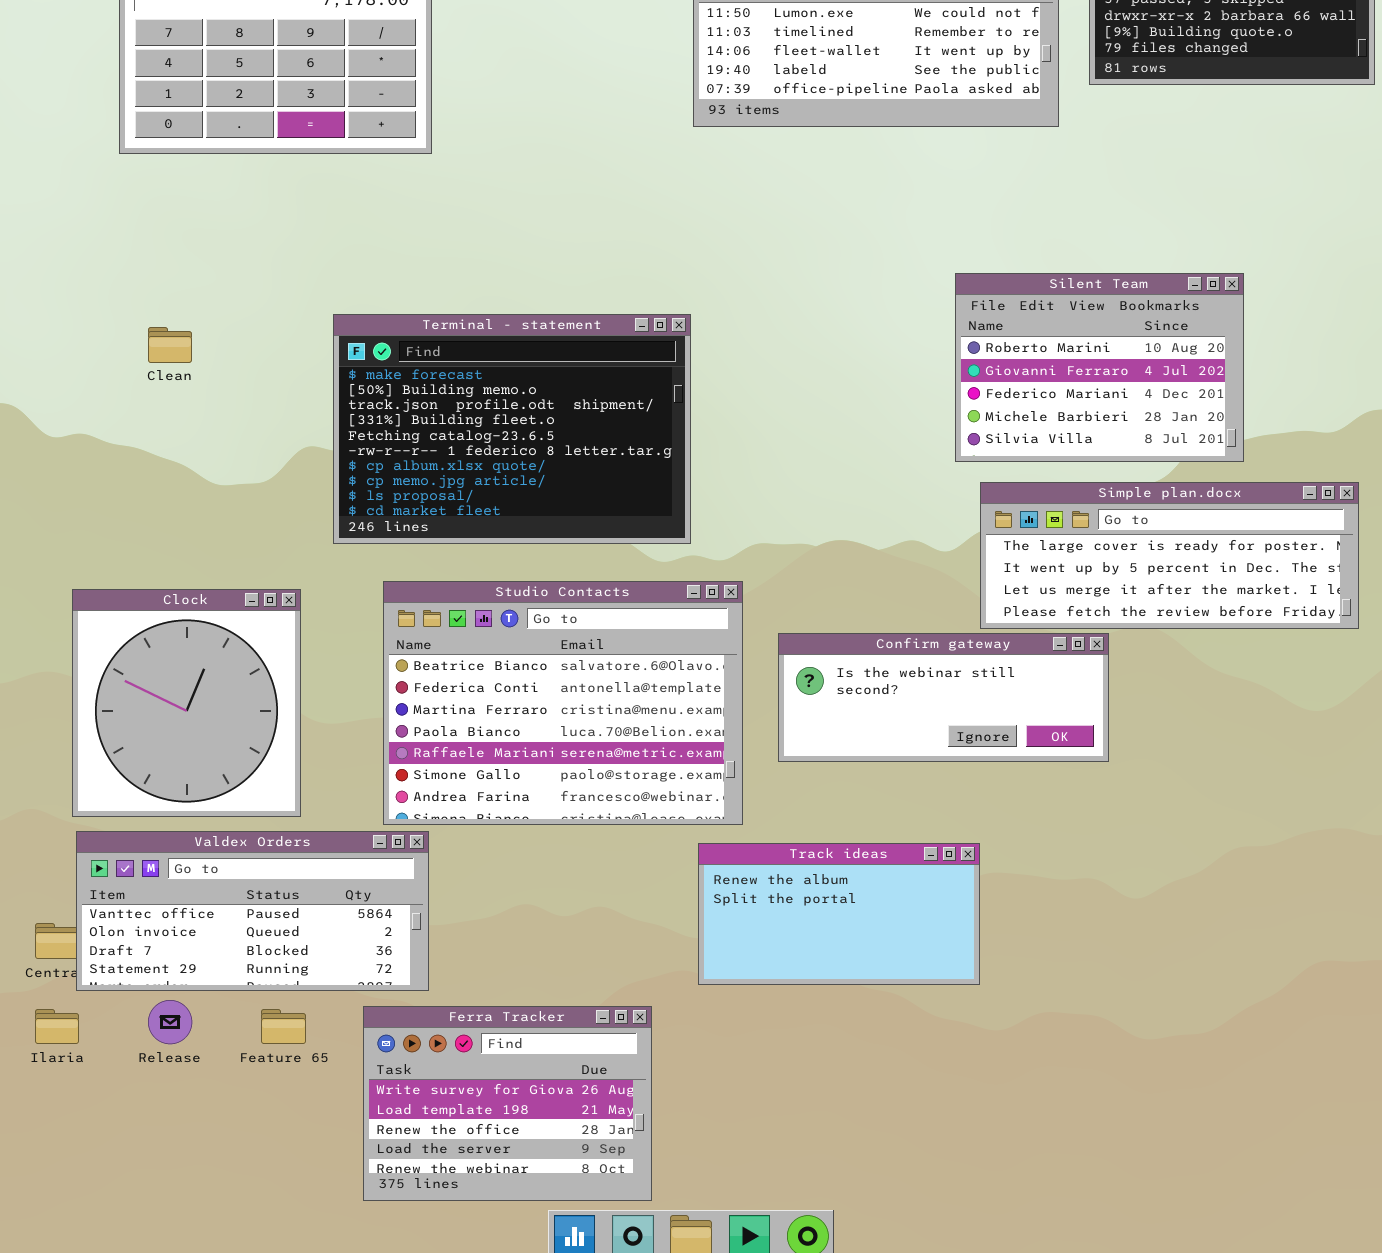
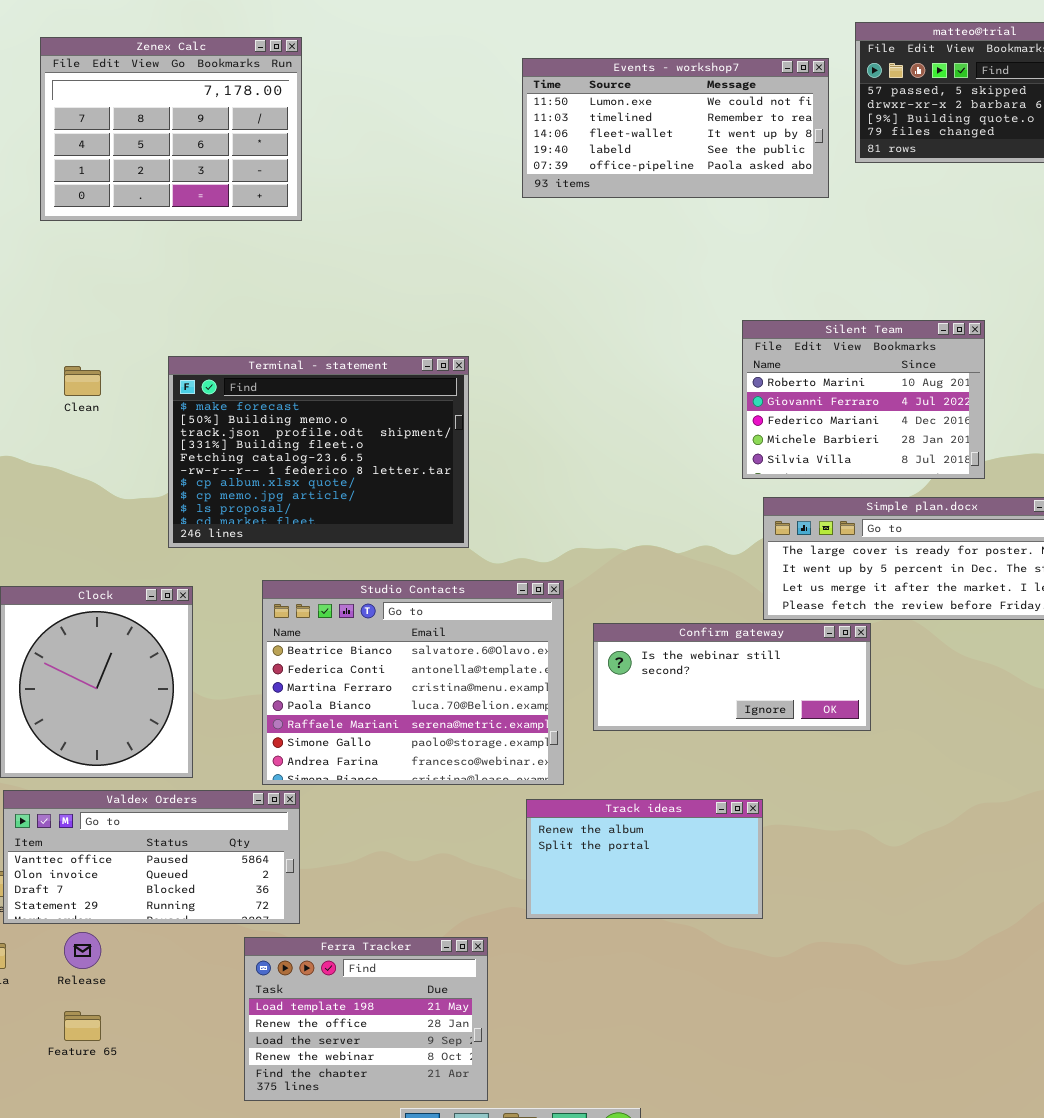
Terminal - statement: [333,314,691,544] -> [168,356,469,548], moved
Ferra Tracker: [363,1006,652,1201] -> [244,937,488,1101], scrolled down 1 row
Feature 65: [261,1009,306,1044] -> [64,1011,101,1041], moved

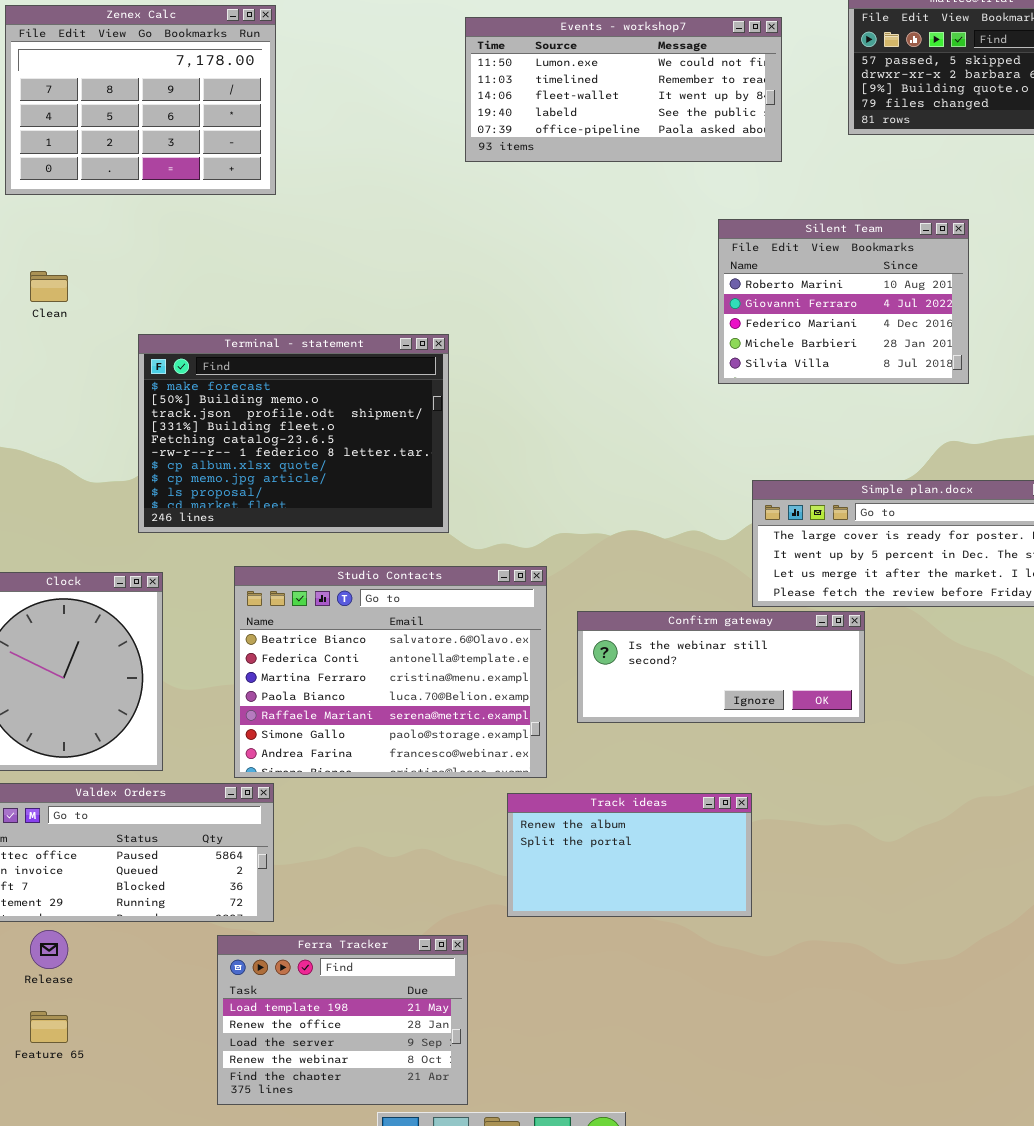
Events - workshop7: [522,58,829,198] -> [465,17,782,162], moved
Silent Team: [742,320,985,479] -> [718,219,969,384], moved
Clean: [64,366,101,396] -> [30,271,68,302], moved

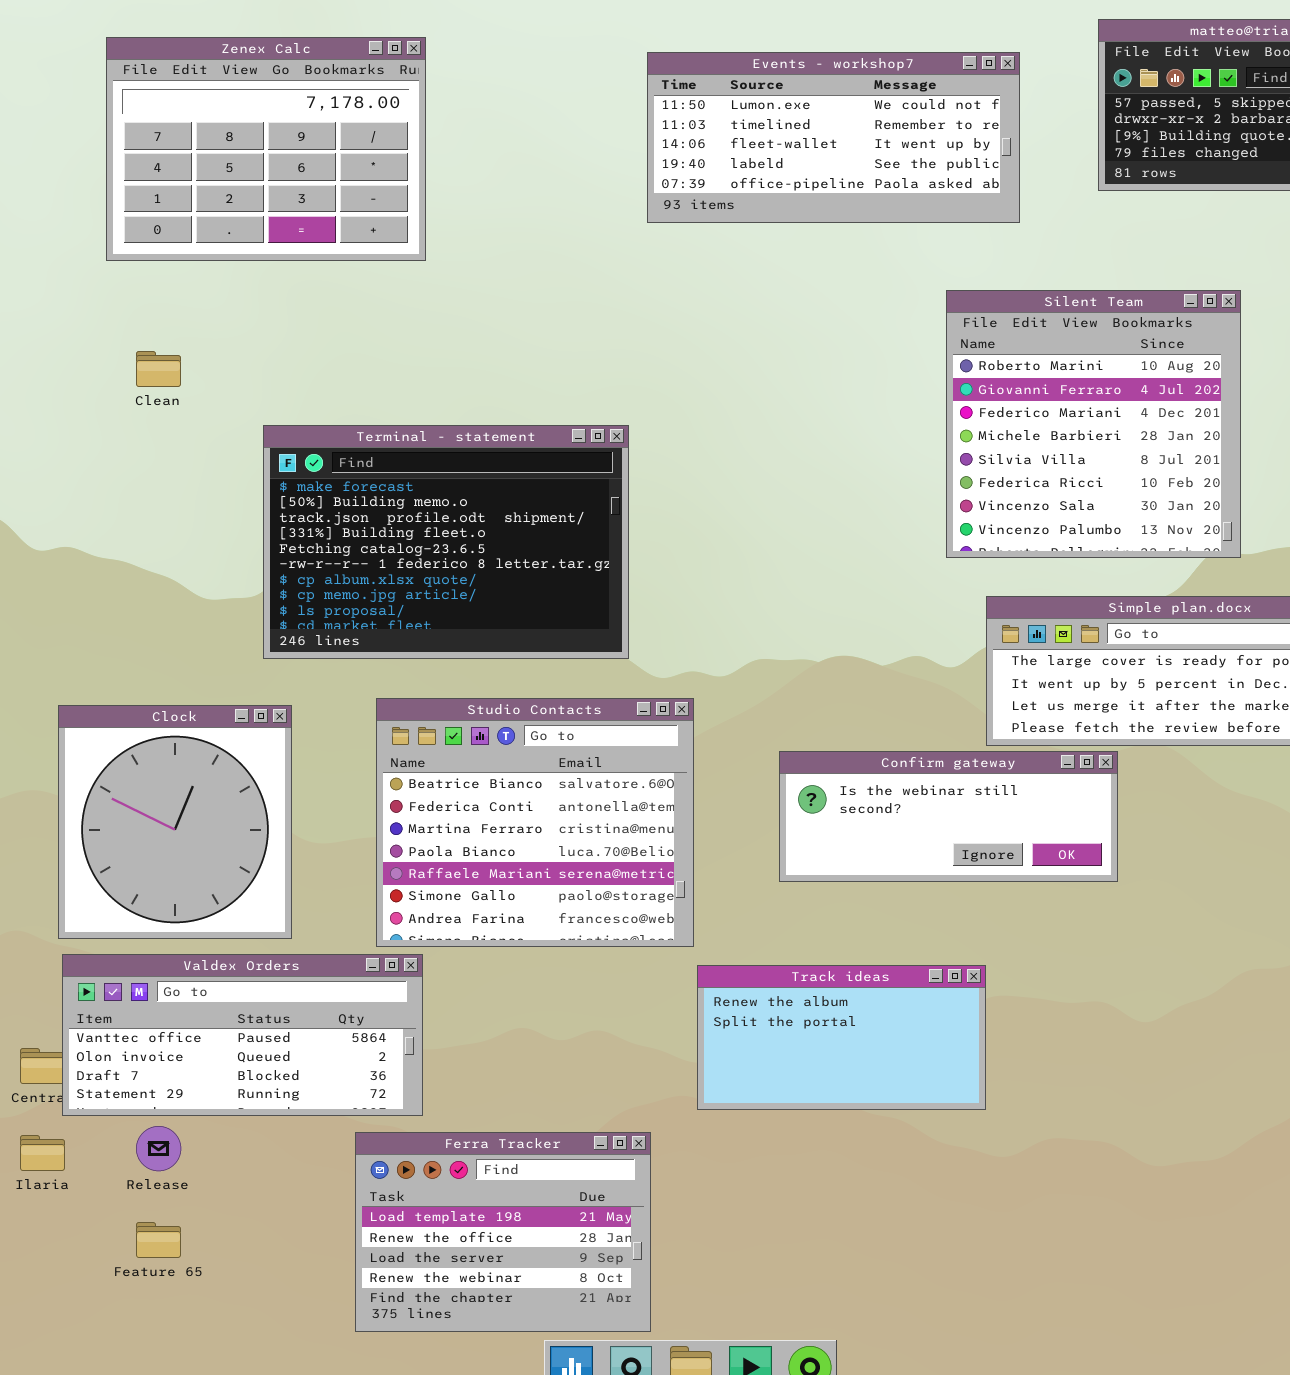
Silent Team: [718,219,969,384] -> [946,290,1241,558], resized
Studio Contacts: [234,566,547,778] -> [376,698,694,947], resized

